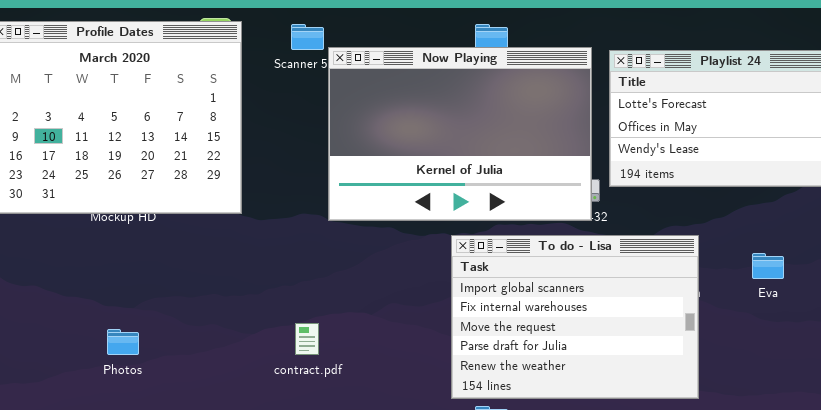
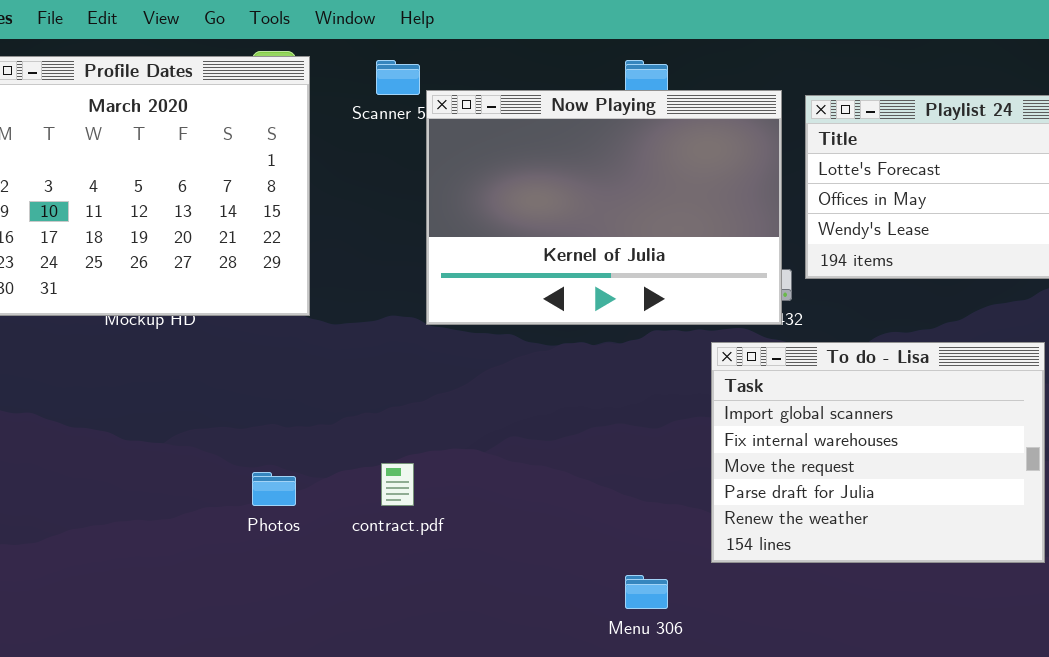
To do - Lisa: [451,235,699,399] -> [711,342,1045,563], moved
Photos: [107,329,139,355] -> [252,472,296,506], moved

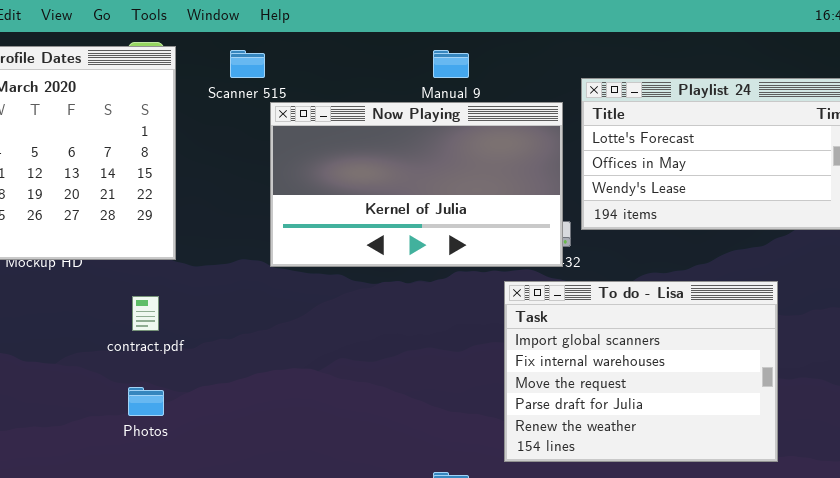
Now Playing: [426,90,782,325] -> [270,102,563,267], resized
contract.pdf: [381,463,414,506] -> [132,296,159,331], moved

